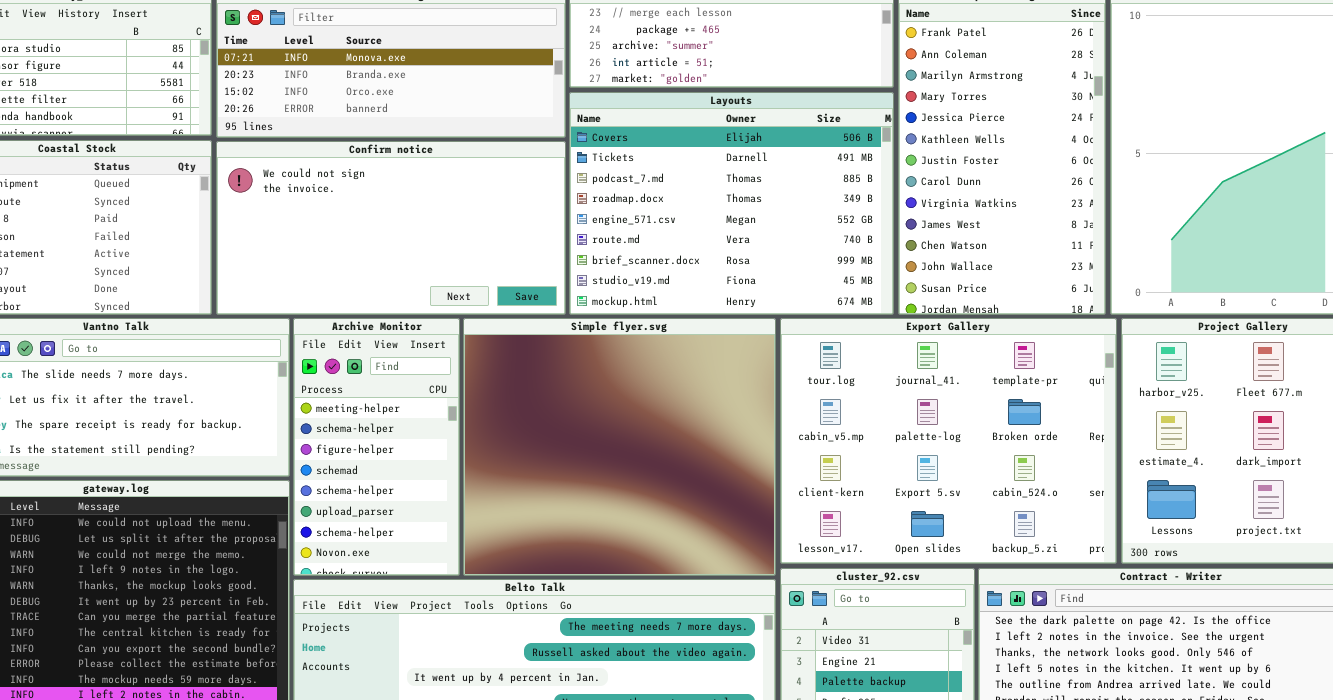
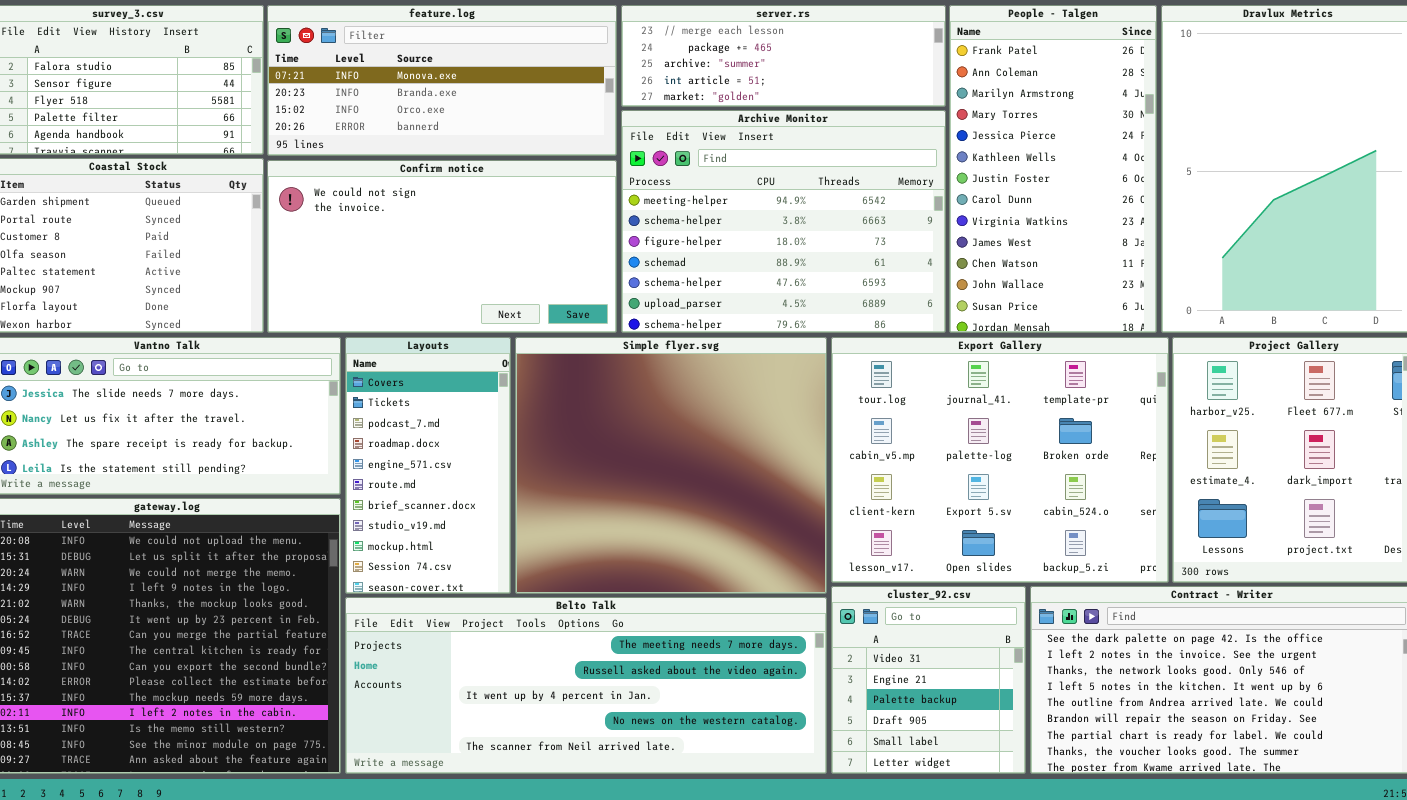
Layouts: [569,92,894,315] -> [345,337,511,594], moved, resized
Archive Monitor: [293,318,460,576] -> [621,110,946,333], moved, resized

